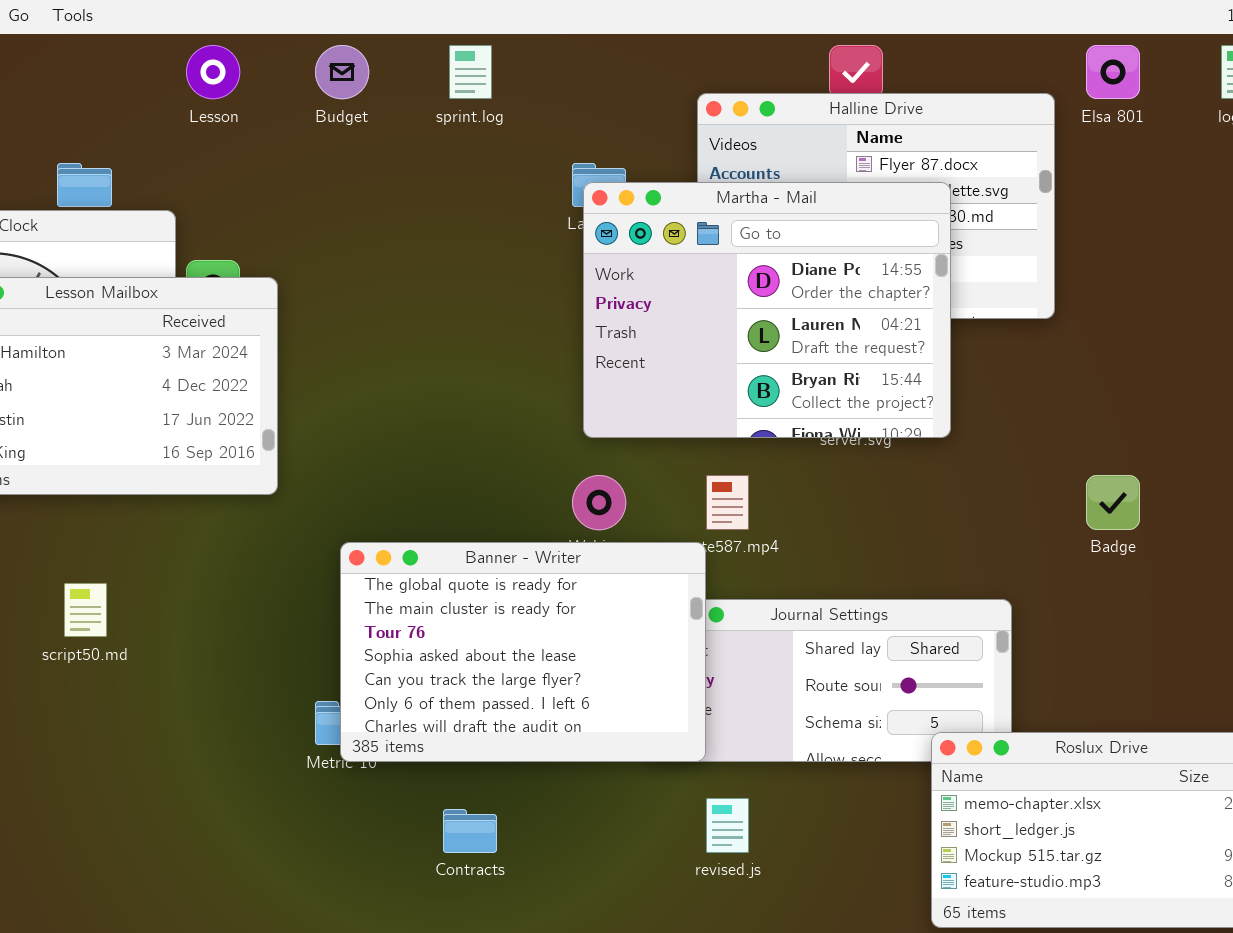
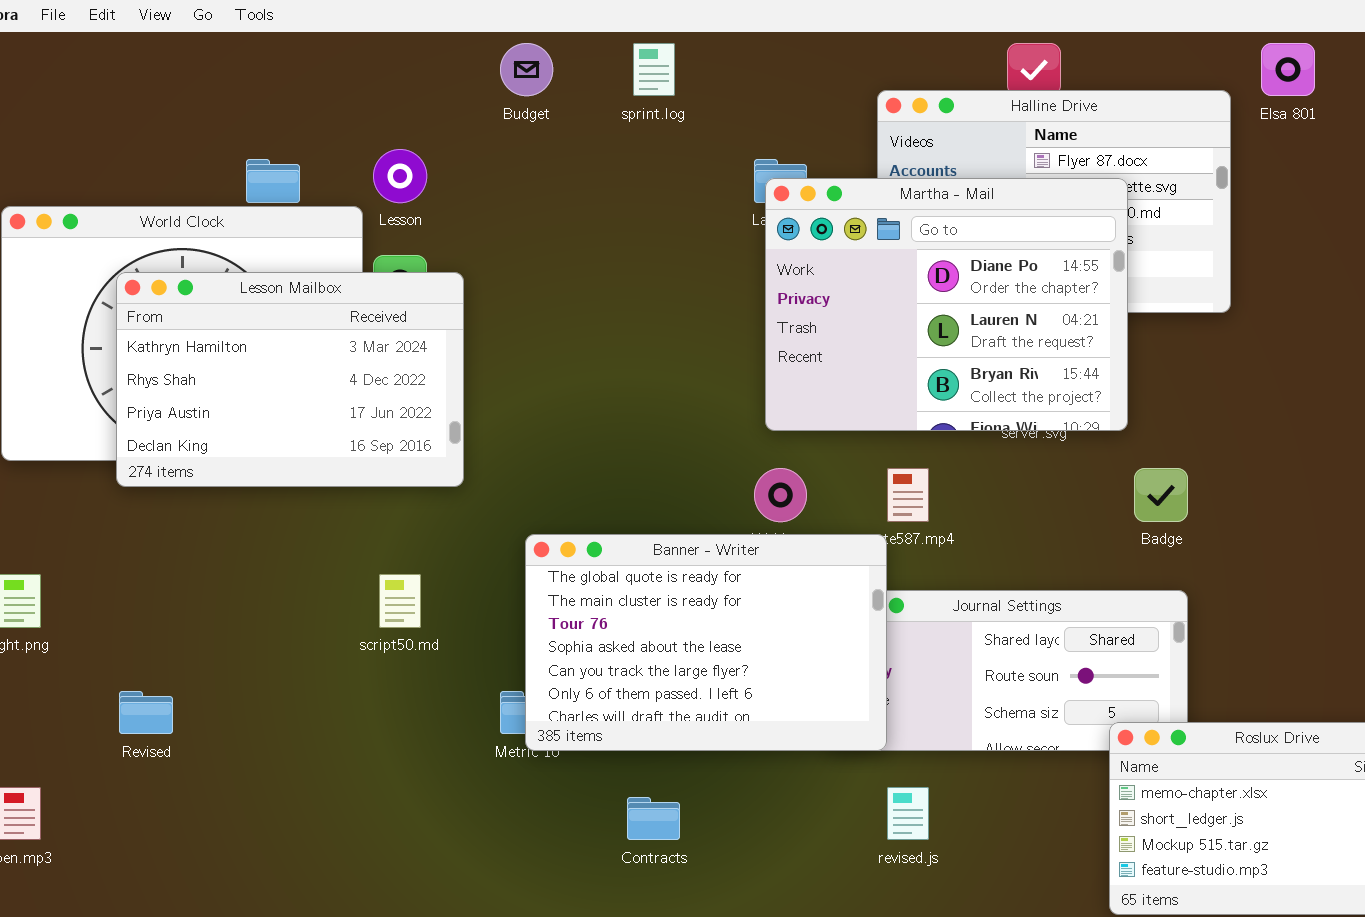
Lesson: [186,45,240,99] -> [373,149,427,203], moved
Badge: [1086,475,1140,530] -> [1134,468,1188,522], moved
script50.md: [64,583,107,637] -> [379,574,421,628], moved

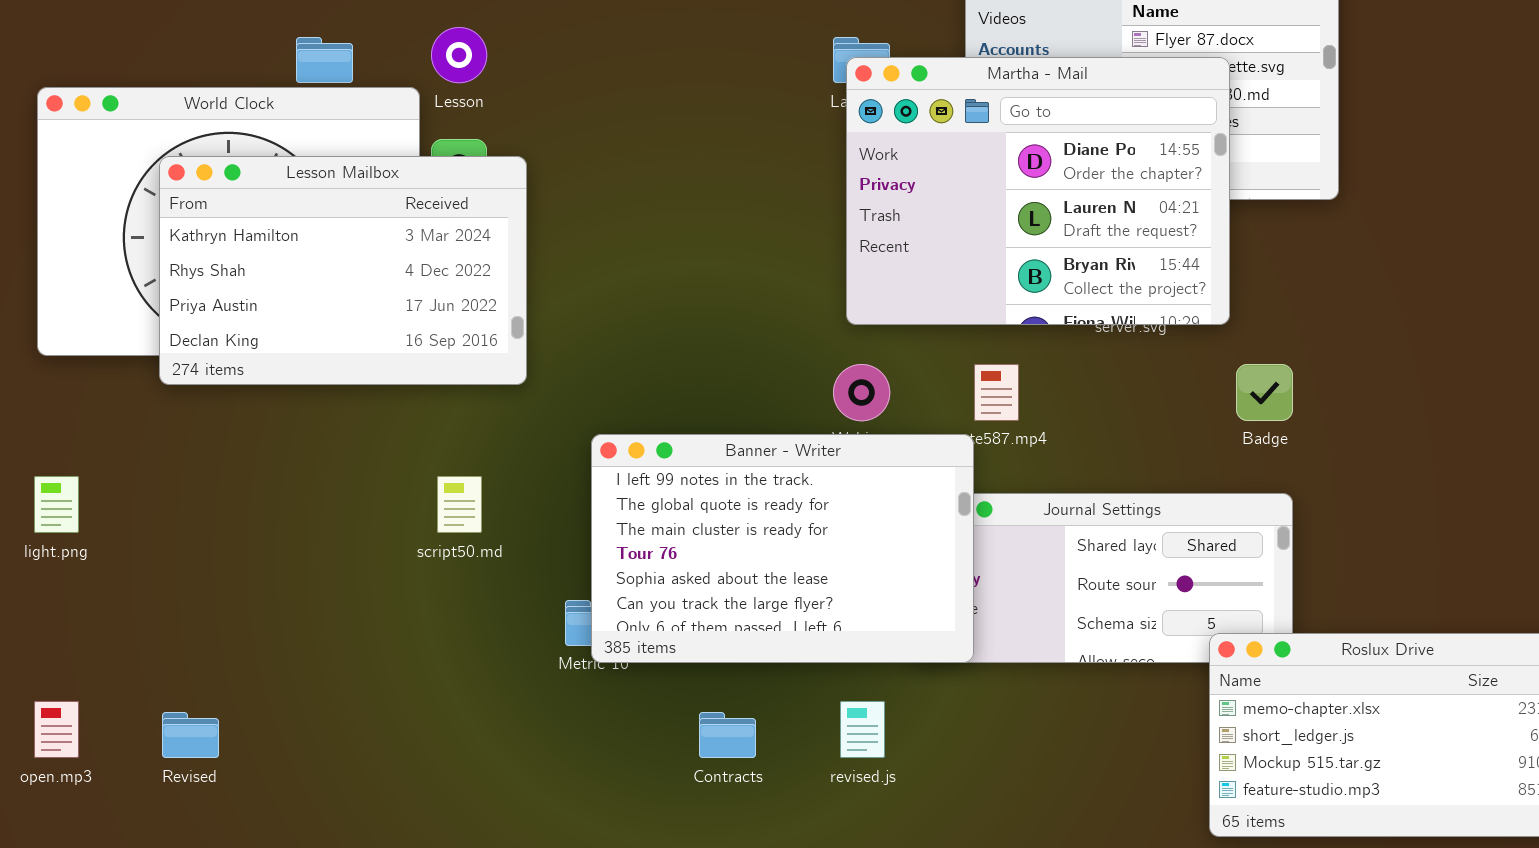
Banner - Writer: [525,534,887,751] -> [591,434,974,663], scrolled up 1 row
Revised: [119,691,173,734] -> [162,712,219,758], moved
revised.js: [887,787,929,840] -> [840,701,885,758], moved

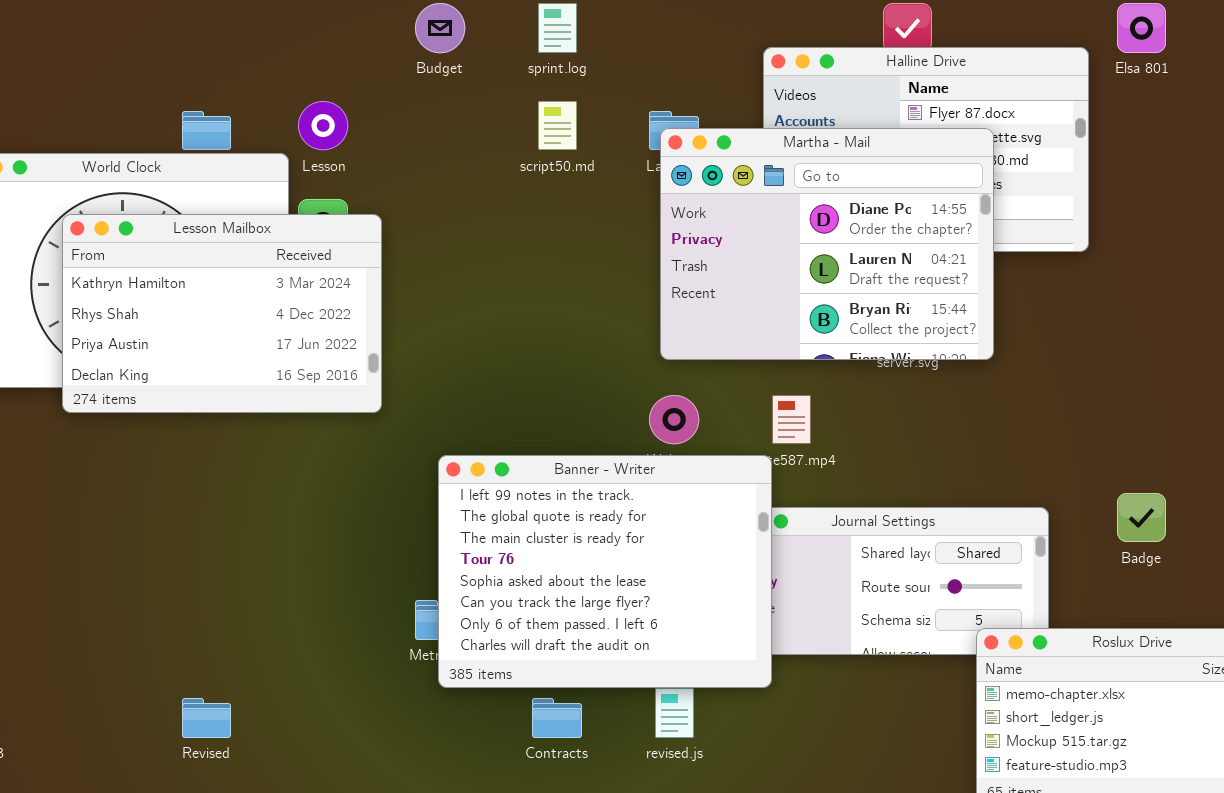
Badge: [1236,364,1293,421] -> [1117,493,1166,542], moved
Banner - Writer: [591,434,974,663] -> [438,455,772,688], resized
script50.md: [437,476,482,533] -> [538,101,577,150], moved
Revised: [162,712,219,758] -> [182,698,231,738], moved

